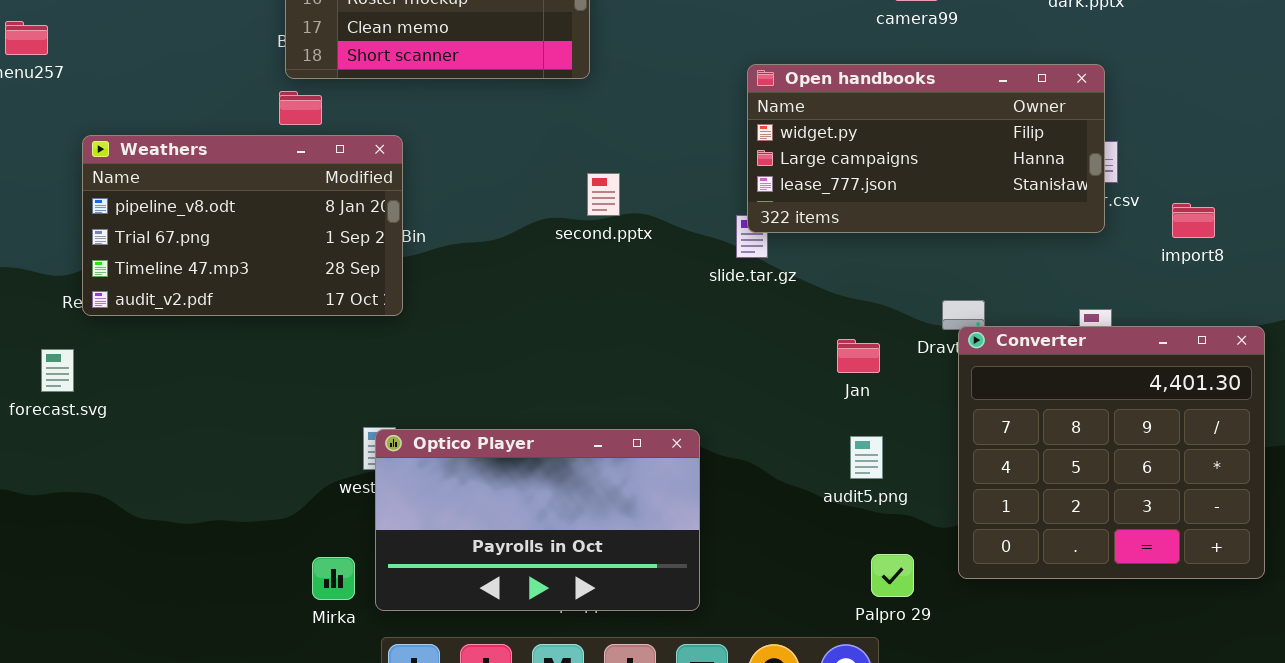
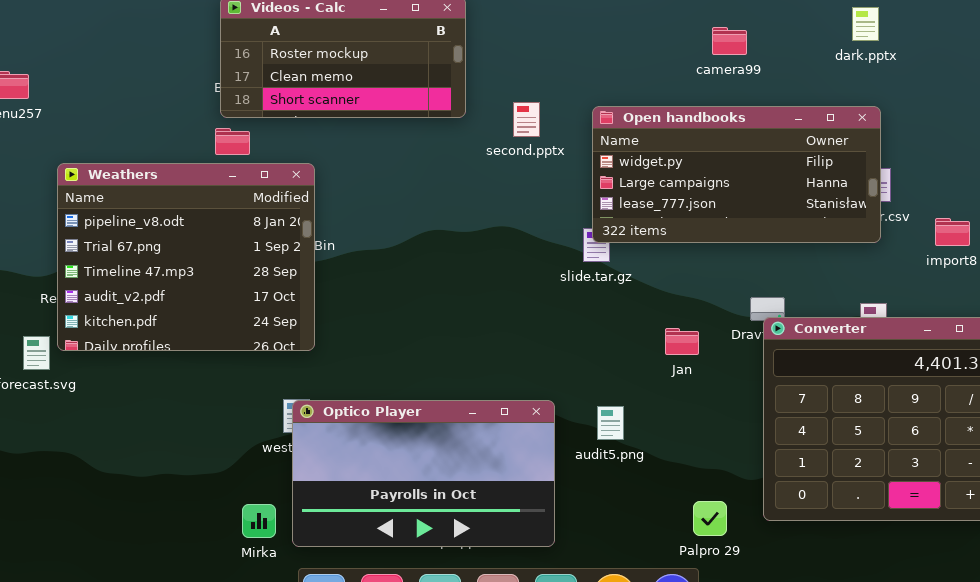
Weathers: [82,135,403,316] -> [57,163,315,351], resized
second.pptx: [587,173,620,216] -> [513,102,540,137], moved
audit5.png: [850,436,883,479] -> [597,406,624,440], moved

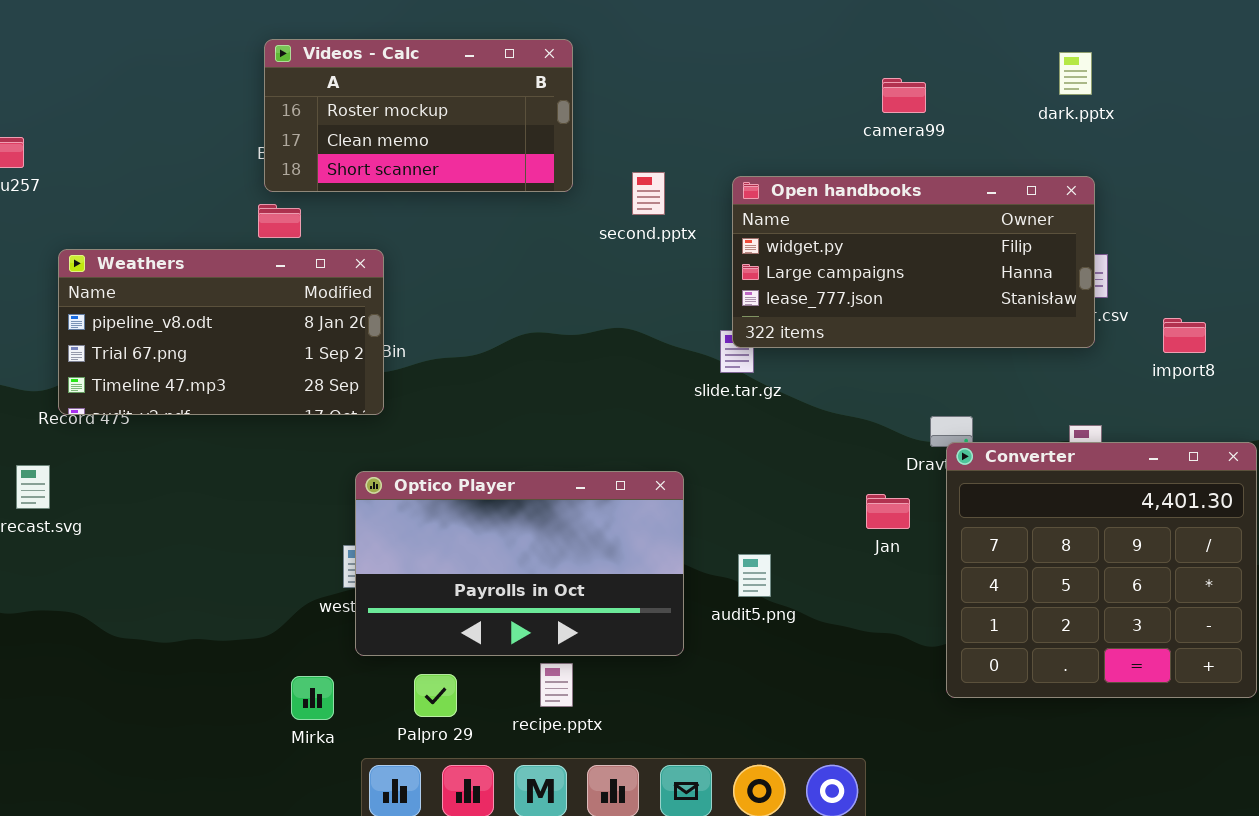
Weathers: [57,163,315,351] -> [58,249,384,415], resized
Jan: [665,328,699,355] -> [866,494,910,529], moved
Optico Player: [292,400,555,547] -> [355,471,684,656], moved
Palpro 29: [693,501,727,536] -> [414,674,457,717], moved

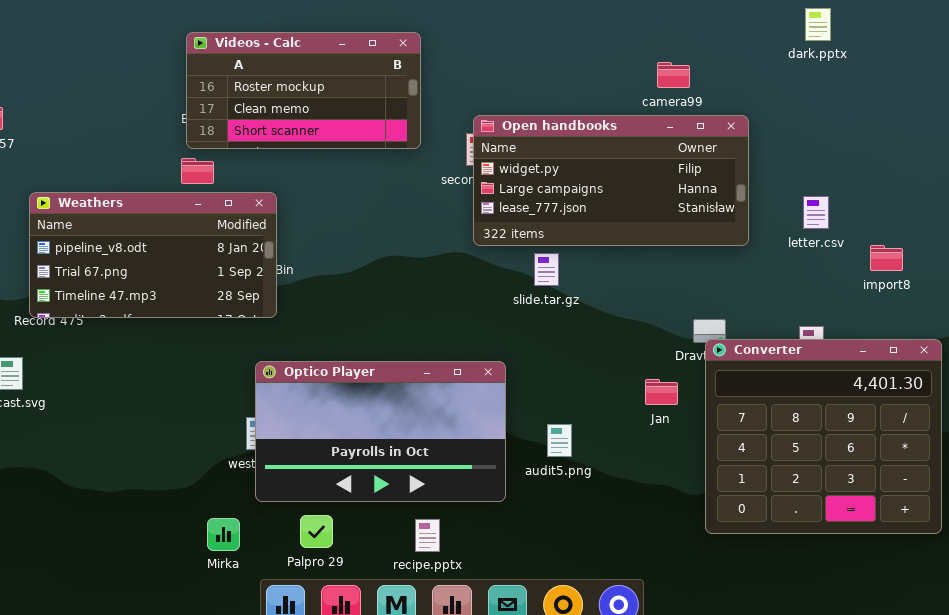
dark.pptx: [1059,52,1092,95] -> [805,8,831,41], moved
Open handbooks: [732,176,1095,348] -> [473,115,749,246], moved
recipe.pptx: [540,663,573,707] -> [415,519,440,552], moved

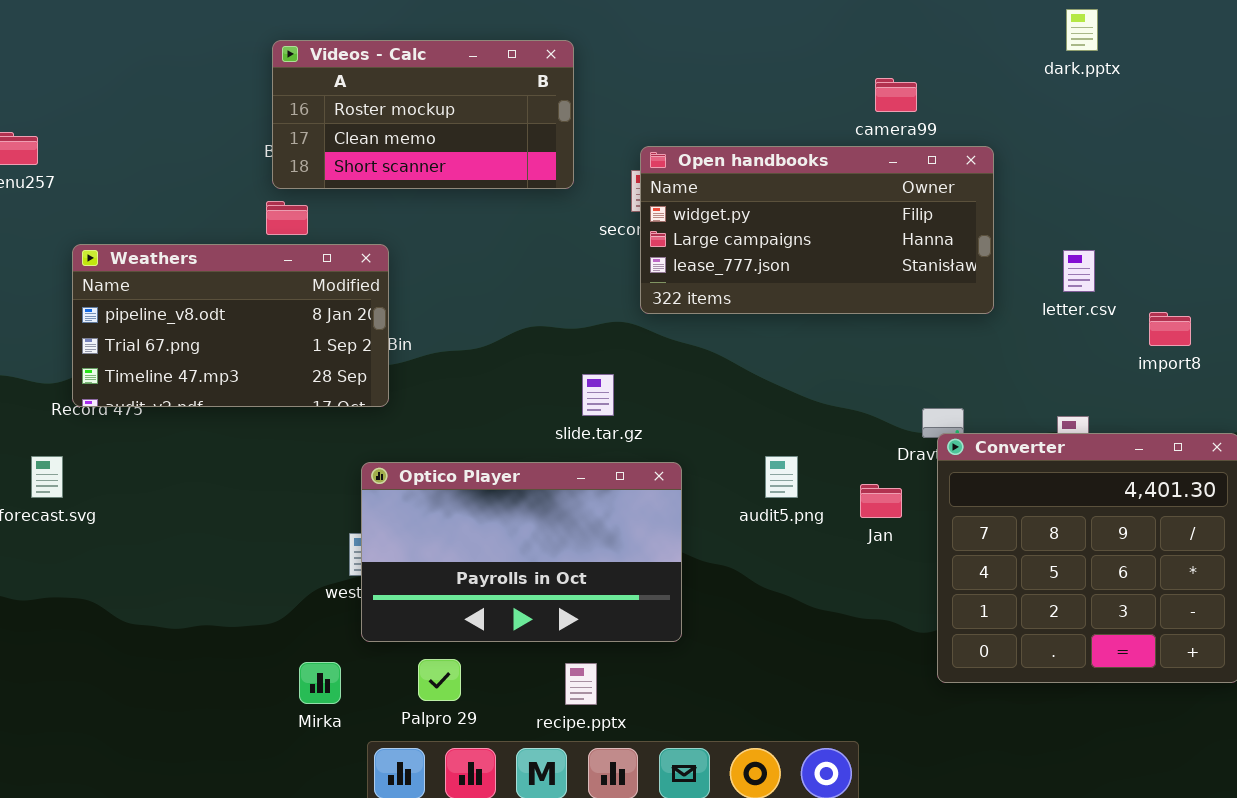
slide.tar.gz: [534,253,559,286] -> [582,374,614,416], moved
audit5.png: [547,424,572,457] -> [765,456,798,498], moved

